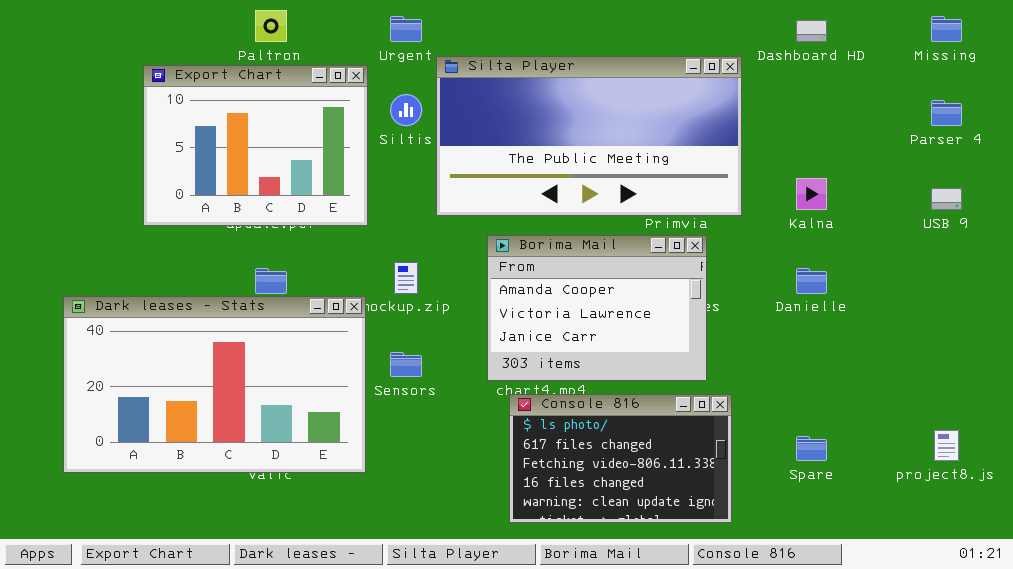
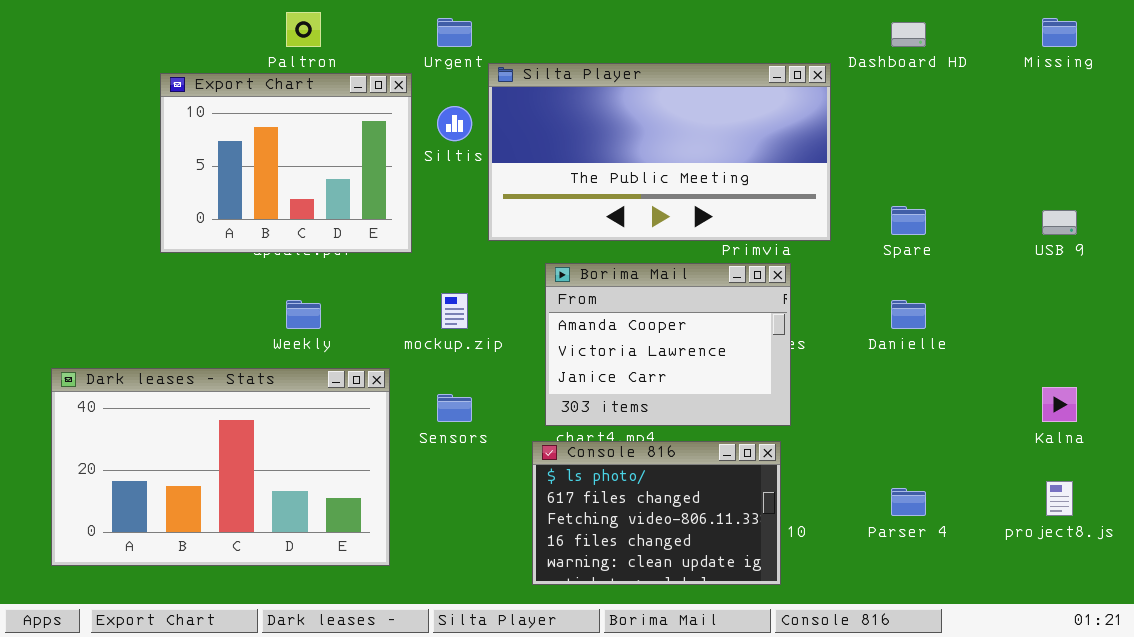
Parser 4: [931,100,962,126] -> [891,488,926,516], moved
Kalna: [796,178,827,210] -> [1042,387,1077,422], moved
Dark leases - Stats: [63,296,366,473] -> [51,368,390,566], moved
Console 816: [509,394,732,523] -> [532,441,781,585], moved
Spare: [796,436,827,461] -> [891,206,926,235], moved

